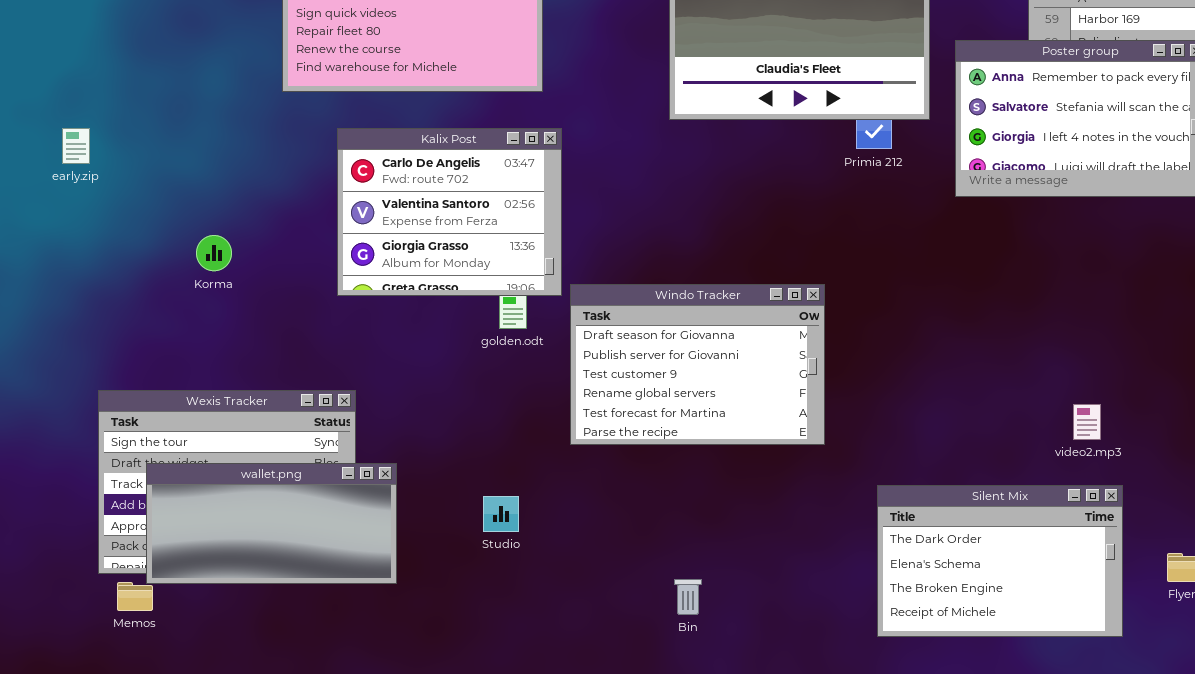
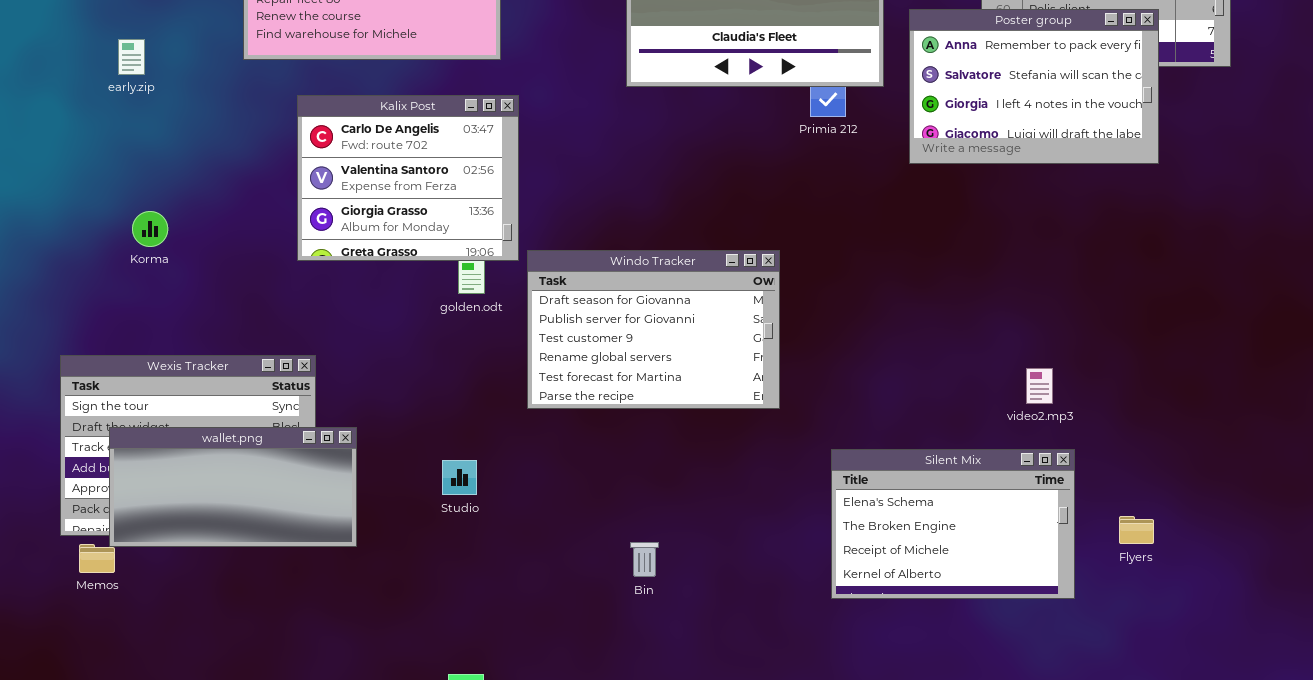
early.zip: [62,128,90,164] -> [118,39,145,75], moved
Korma: [196,235,232,271] -> [132,211,168,247], moved
Silent Mix: [877,485,1123,637] -> [831,449,1075,599], scrolled down 1 row

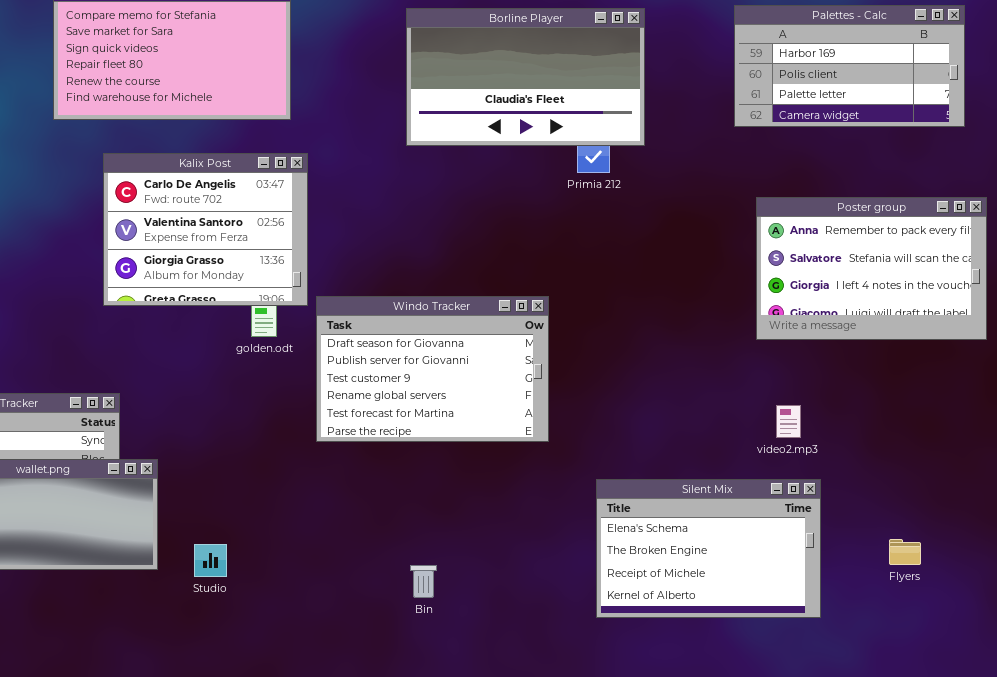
Poster group: [909,9,1159,164] -> [756,197,987,340], moved
Studio: [442,460,477,495] -> [194,544,227,577], moved
Flyers: [1119,516,1154,544] -> [889,539,921,565], moved

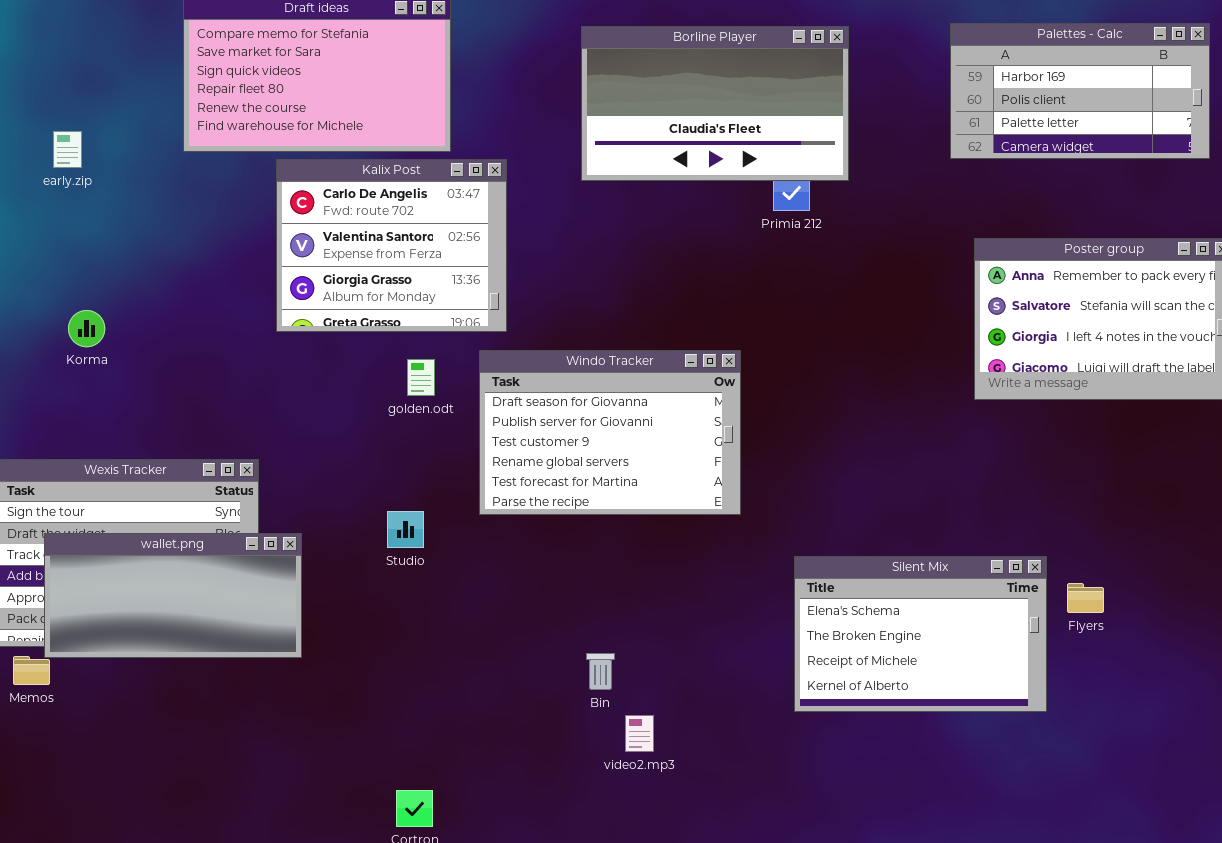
Kalix Post: [103,153,308,306] -> [276,159,507,332], moved
video2.mp3: [776,405,801,438] -> [625,715,654,752], moved
Flyers: [889,539,921,565] -> [1067,583,1104,613], moved
Studio: [194,544,227,577] -> [387,511,424,548], moved

